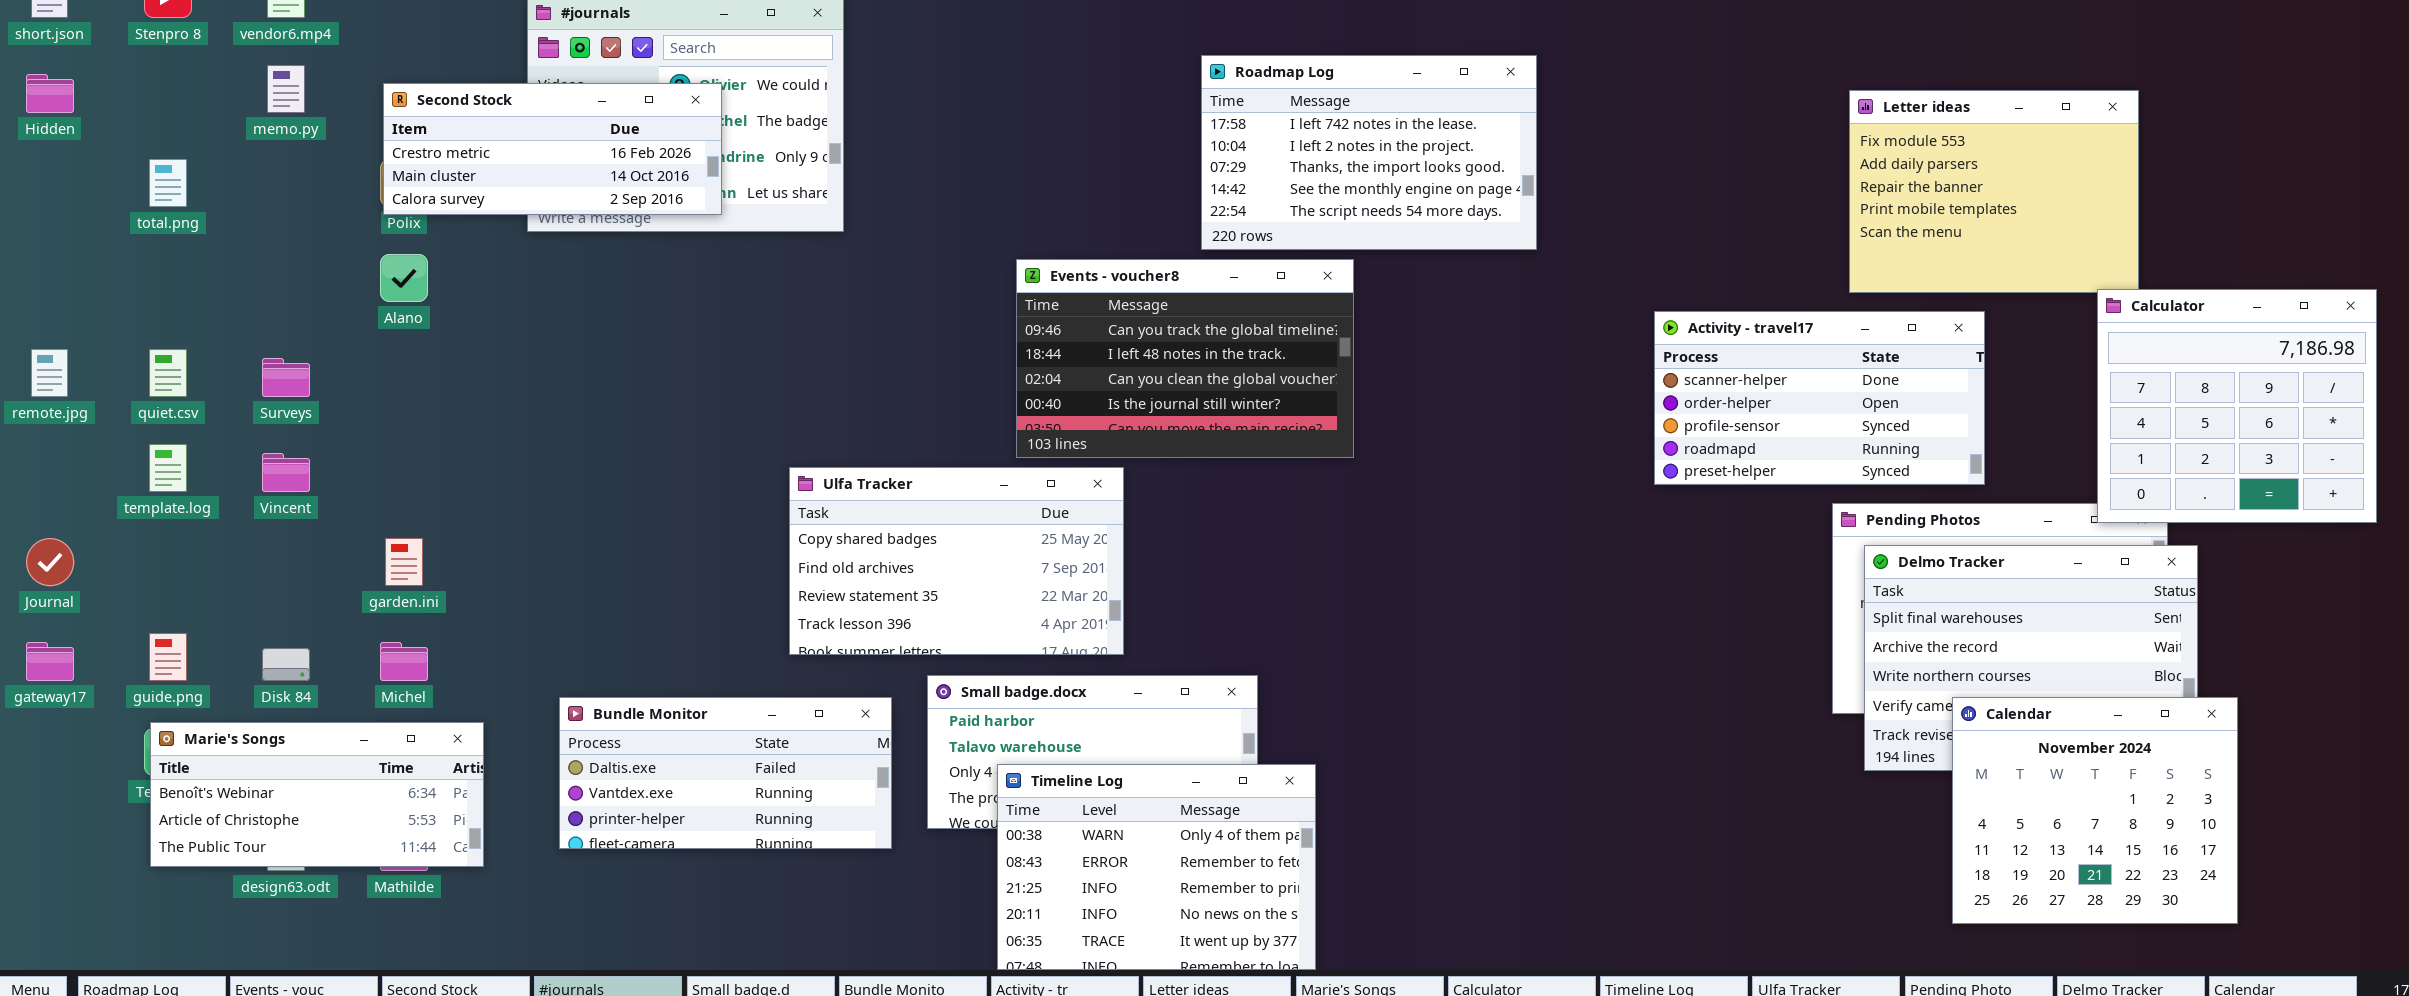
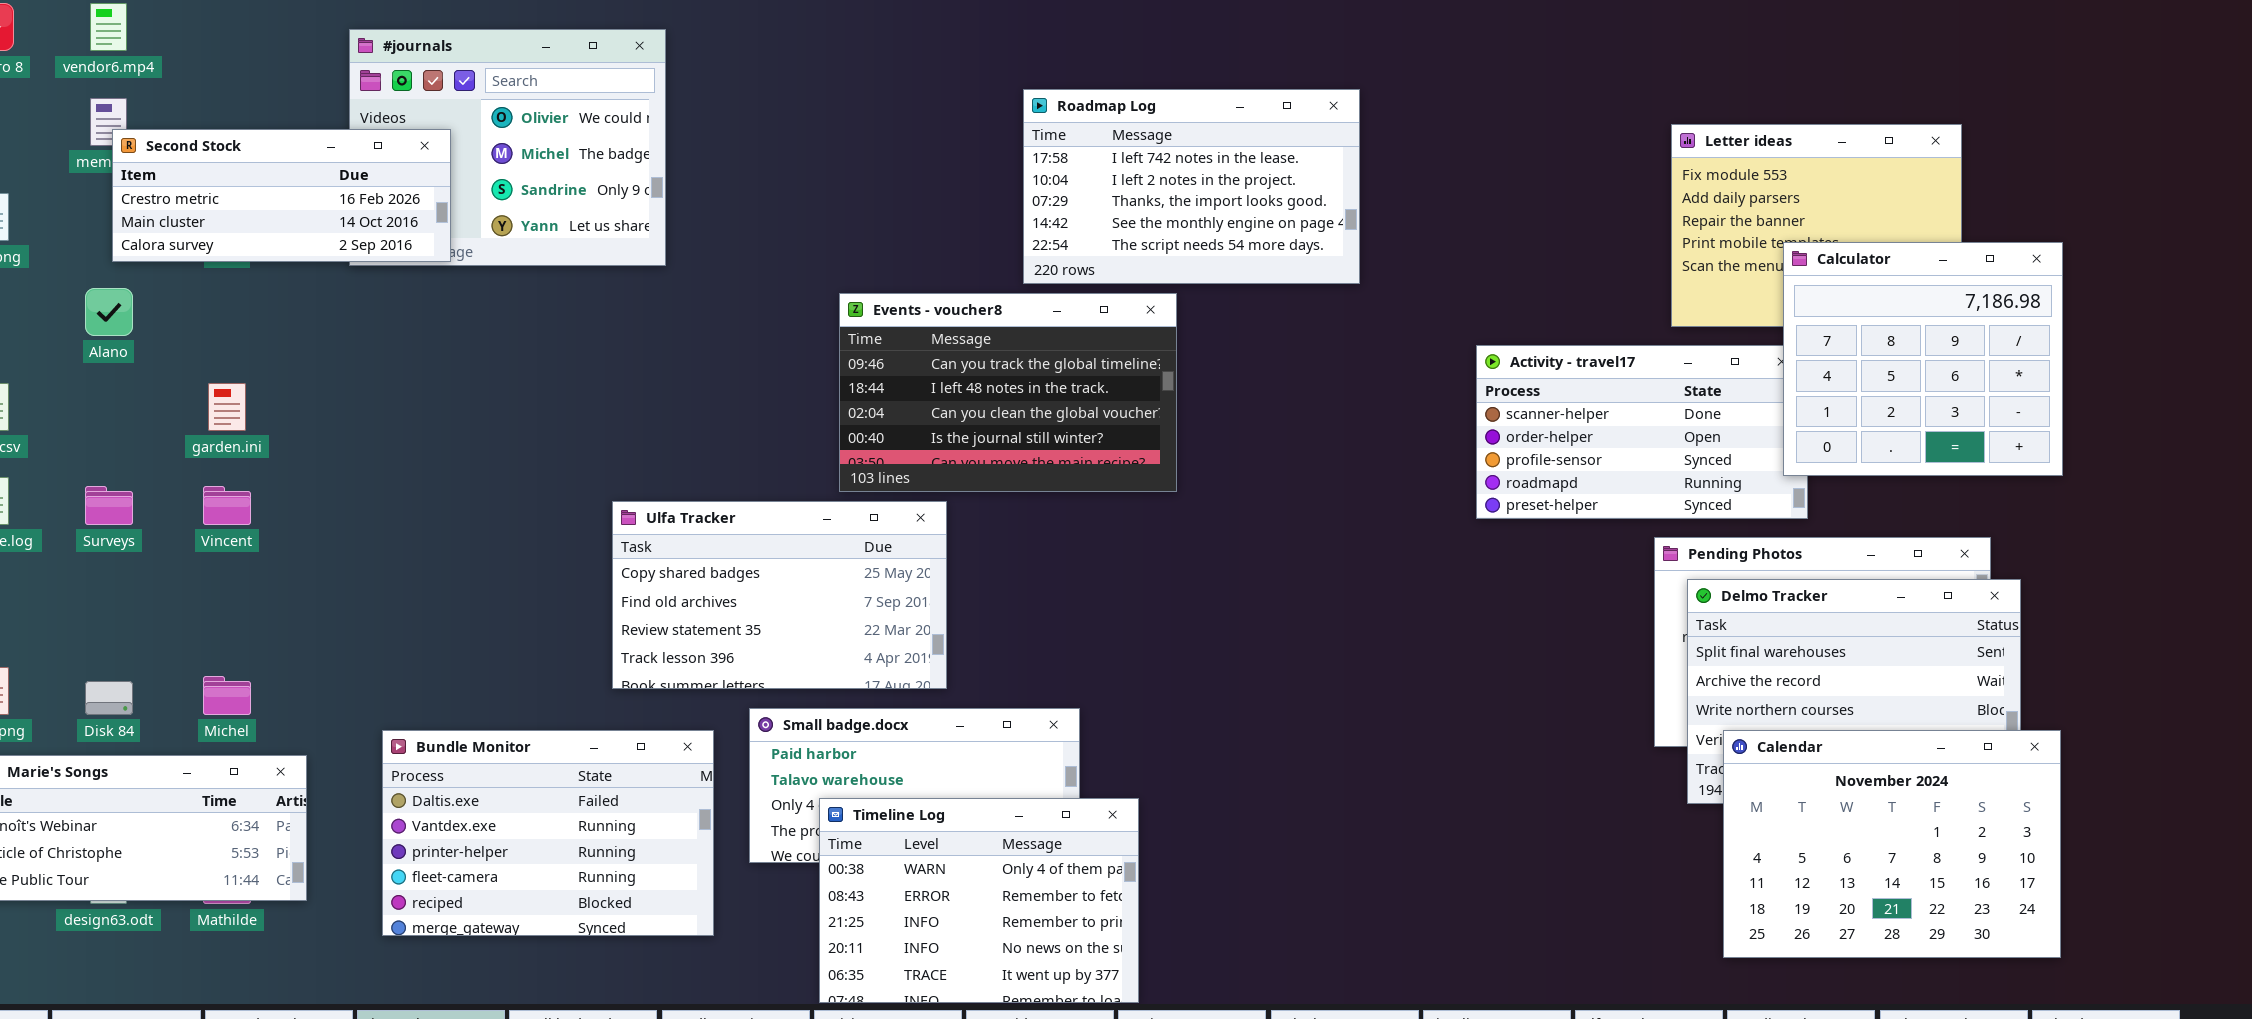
Second Stock: [383,83,722,215] -> [112,129,451,262], moved
Alano: [380,254,428,302] -> [85,288,133,336], moved
Calculator: [2097,289,2377,523] -> [1783,242,2063,476], moved
Surveys: [262,358,310,397] -> [85,486,133,525], moved
Vincent: [262,453,310,492] -> [203,486,251,525], moved
garden.ini: [385,538,423,586] -> [208,383,246,431], moved
Bundle Monitor: [559,697,892,849] -> [382,730,714,936], resized
Calendar: [1952,697,2238,924] -> [1723,730,2061,958], resized

